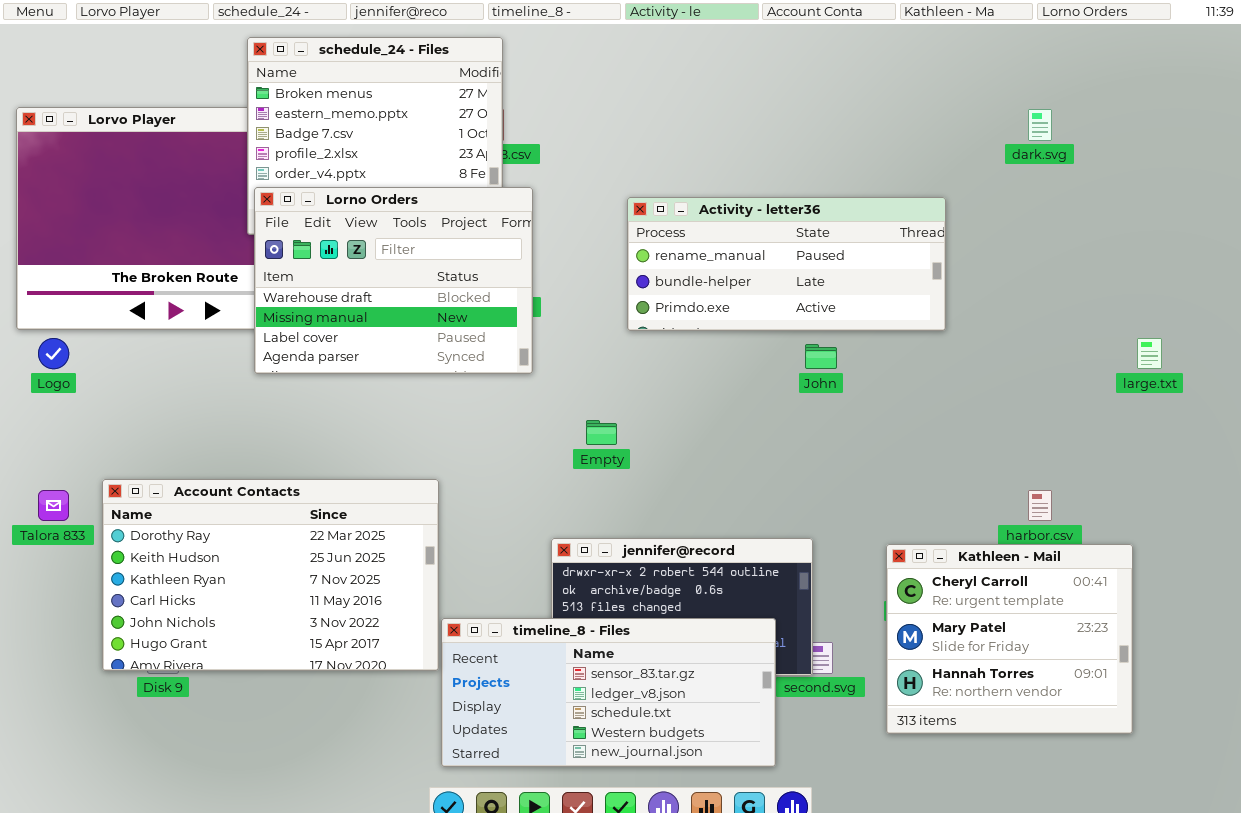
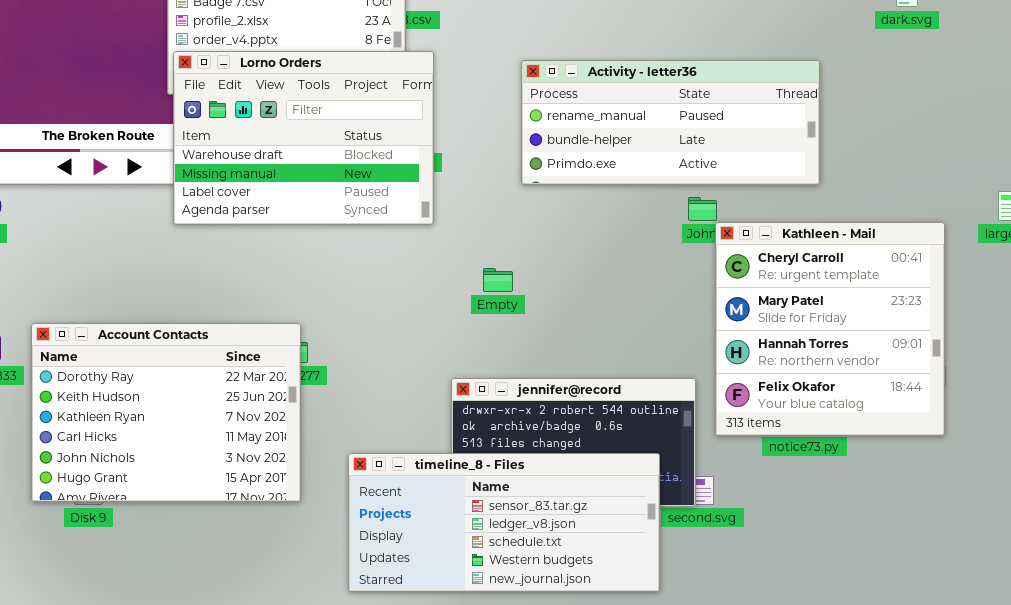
Account Contacts: [102,479,439,671] -> [31,323,301,502], resized
Kathleen - Mail: [886,544,1133,734] -> [715,222,945,436], moved, resized

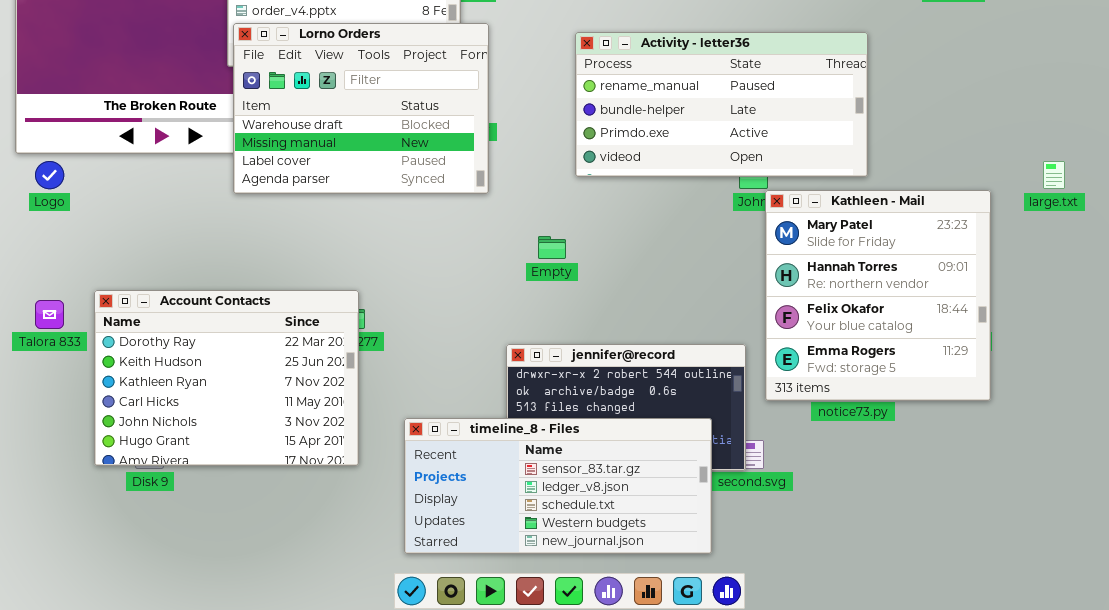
Activity - letter36: [521,60,820,185] -> [575,32,868,177], resized
Kathleen - Mail: [715,222,945,436] -> [765,190,991,401], scrolled down 1 row

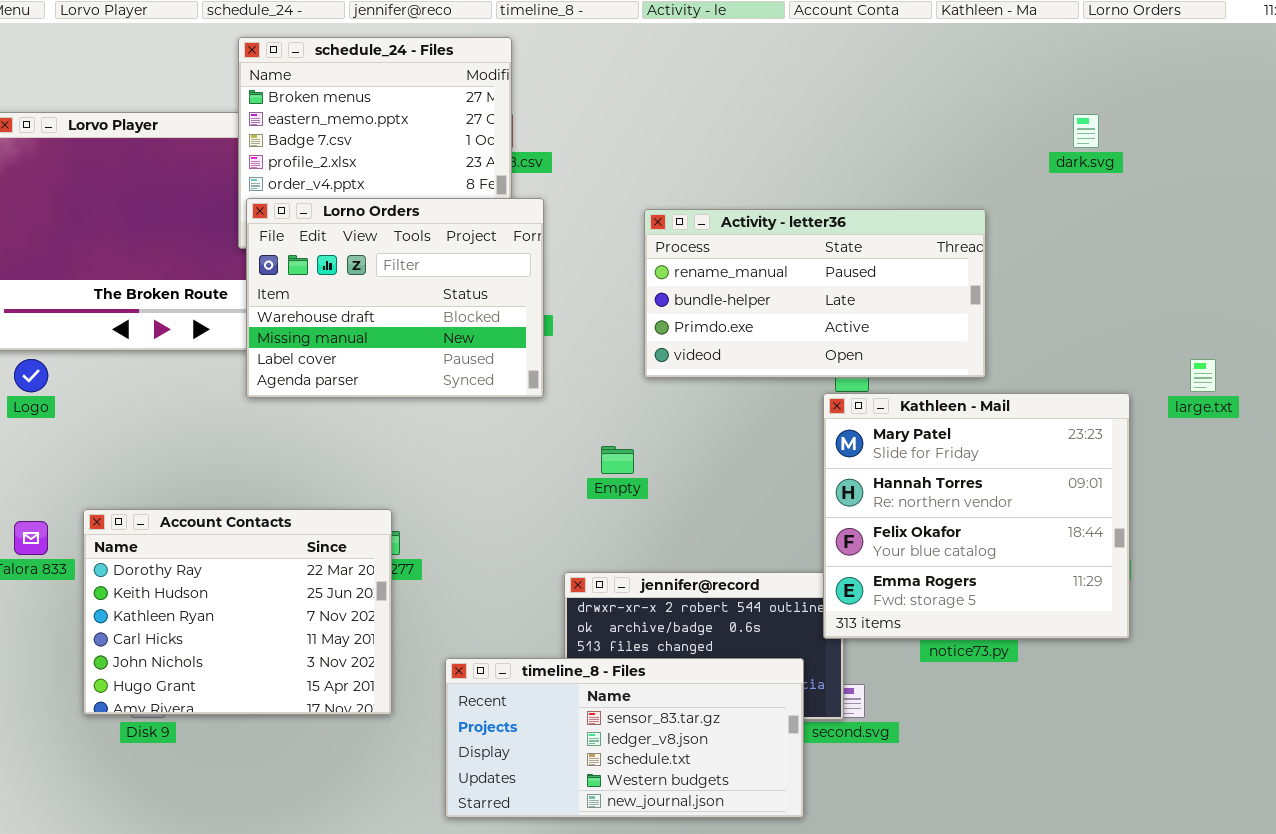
Kathleen - Mail: [765,190,991,401] -> [823,393,1130,639], resized

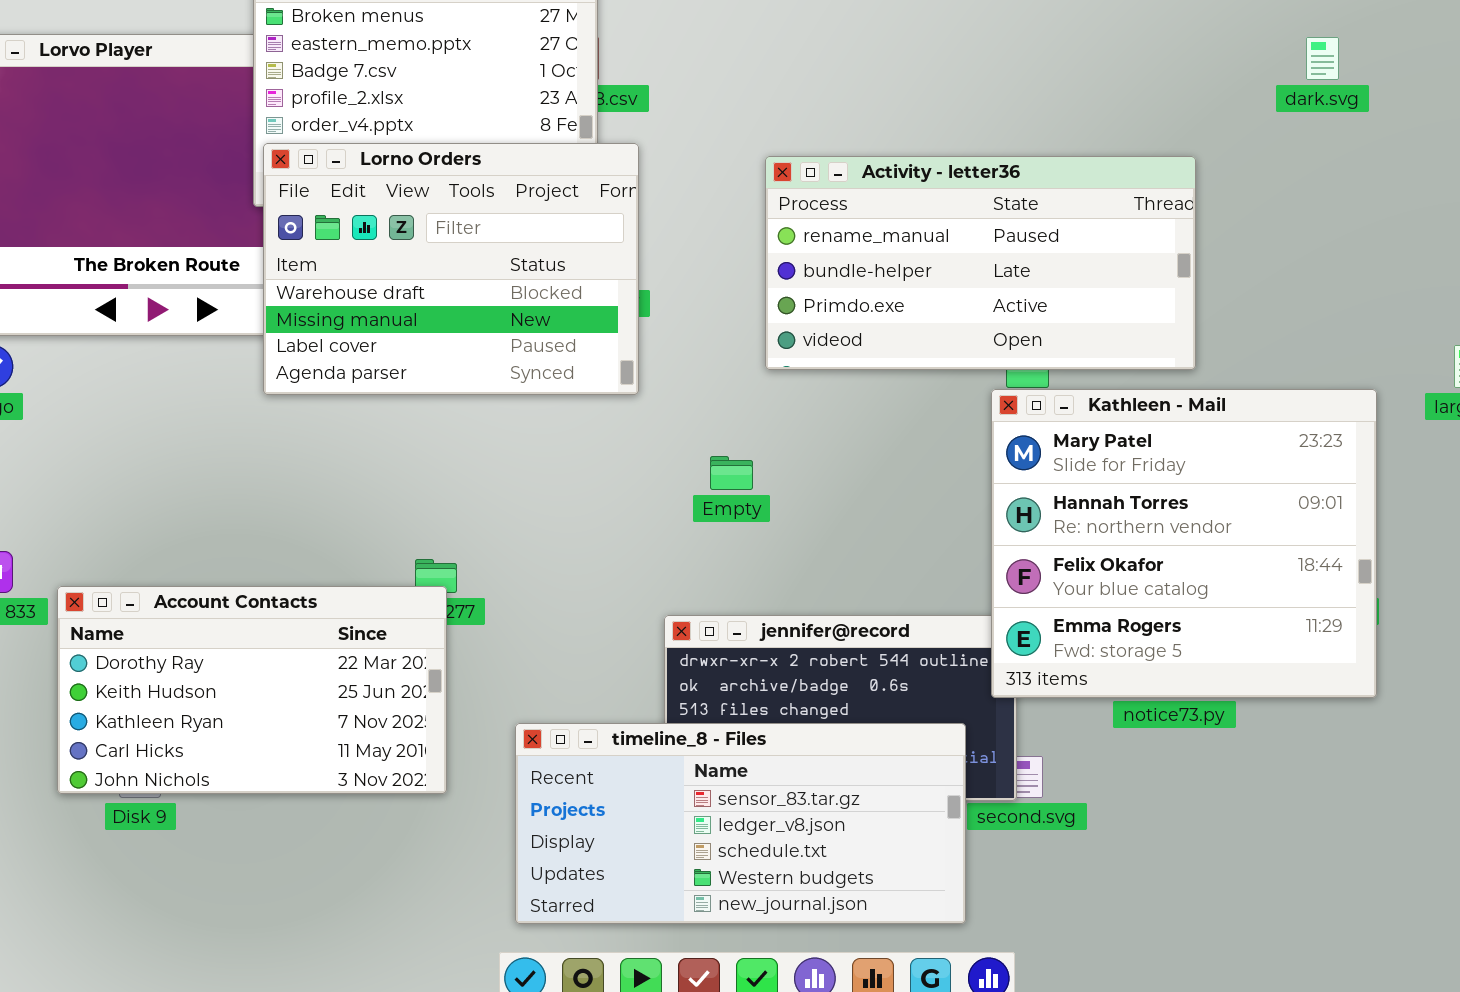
Account Contacts: [83,509,392,715] -> [57,586,447,794], resized

